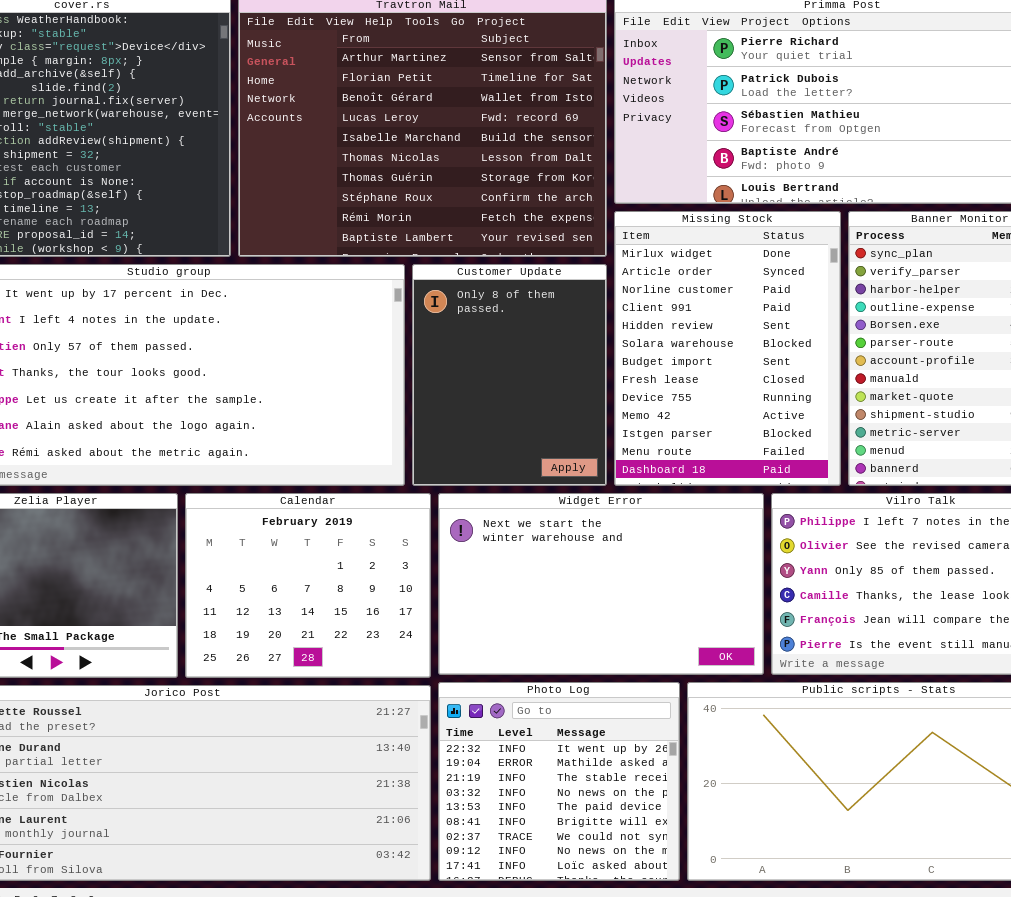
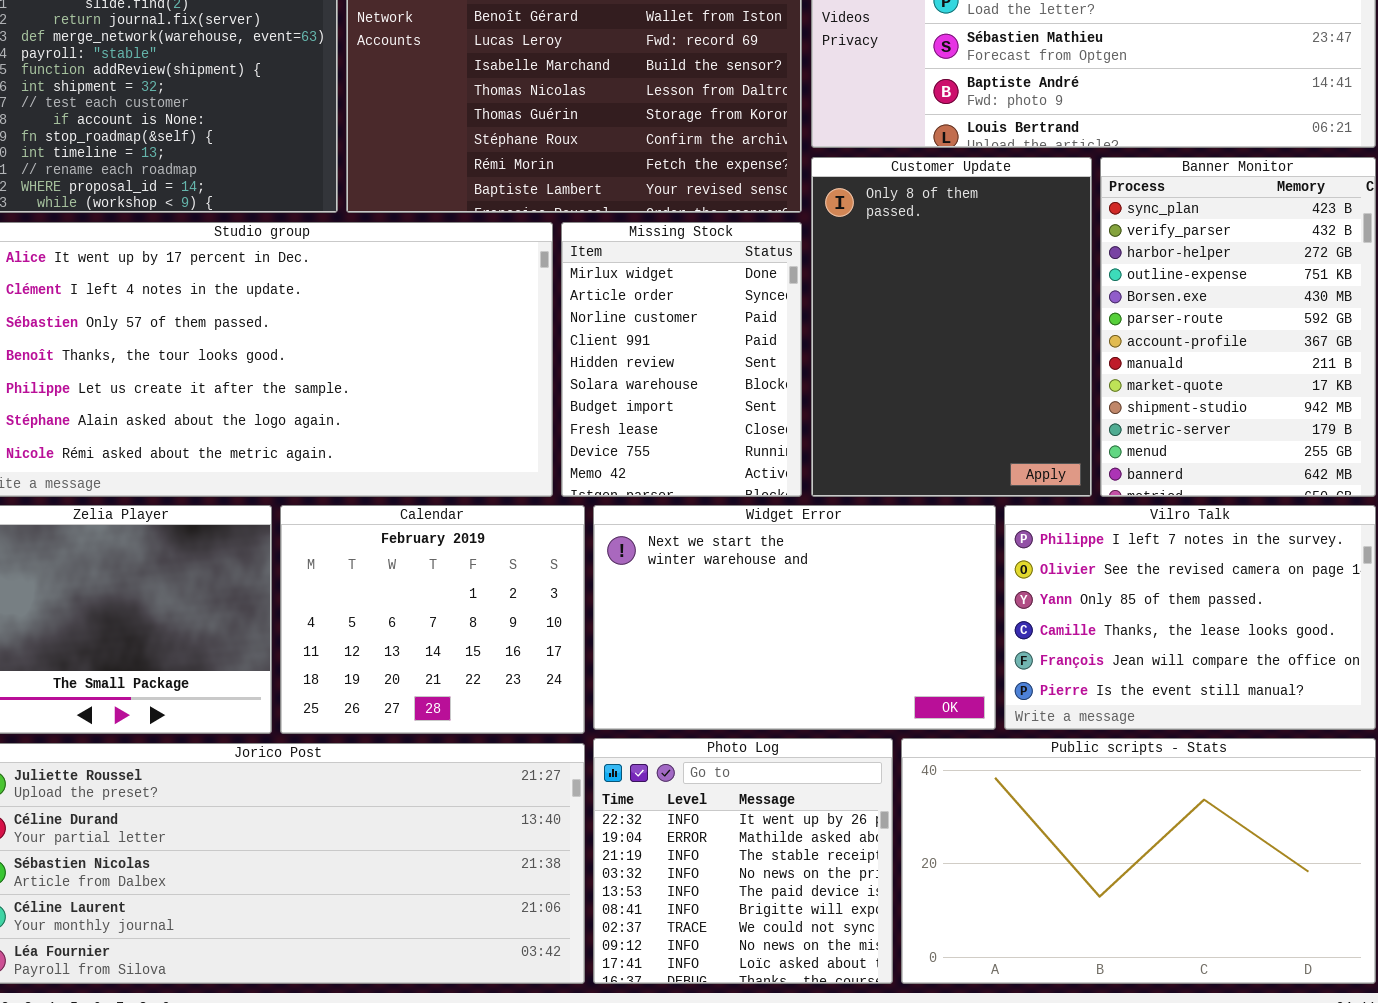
Missing Stock: [614,211,841,486] -> [561,222,802,497], moved, resized
Customer Update: [412,264,607,486] -> [811,157,1092,497], moved, resized

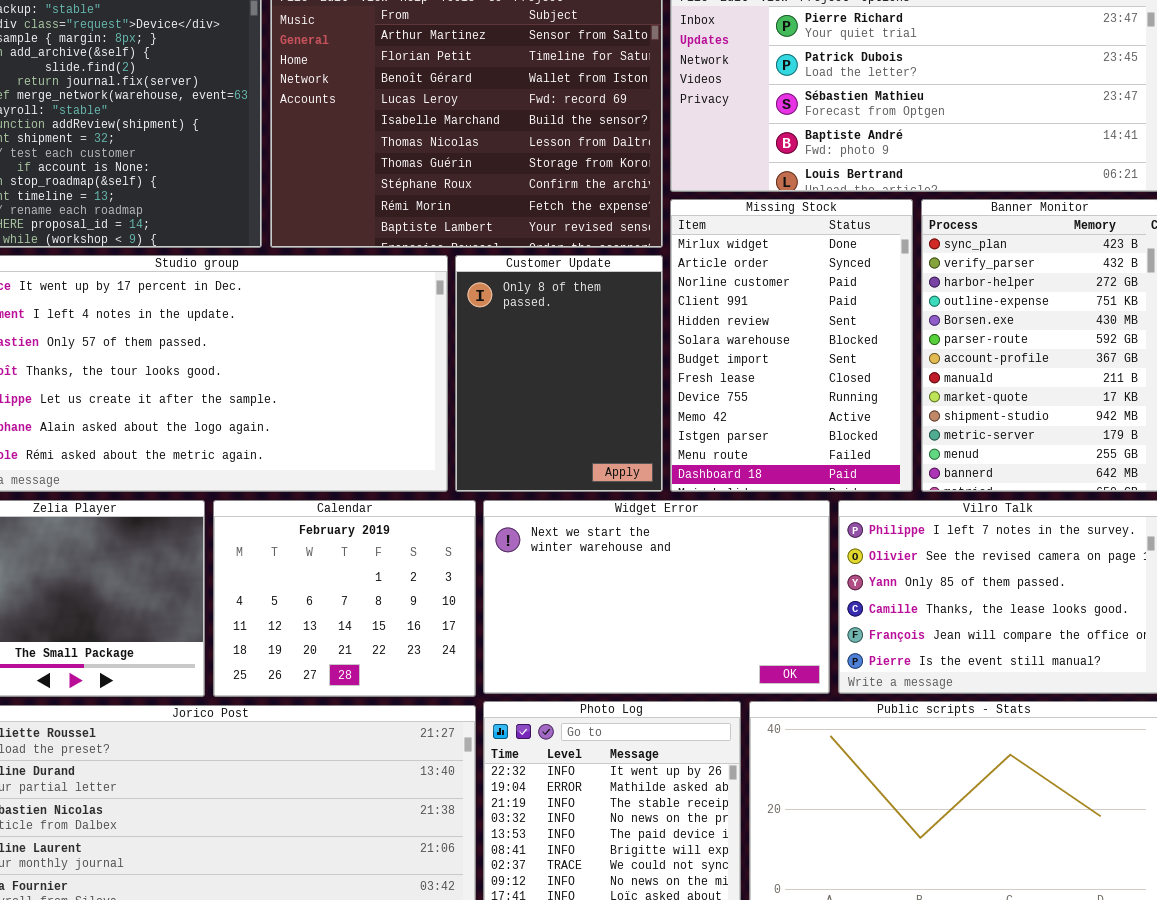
Customer Update: [811,157,1092,497] -> [455,255,663,492], moved, resized
Missing Stock: [561,222,802,497] -> [670,199,913,492], moved, resized

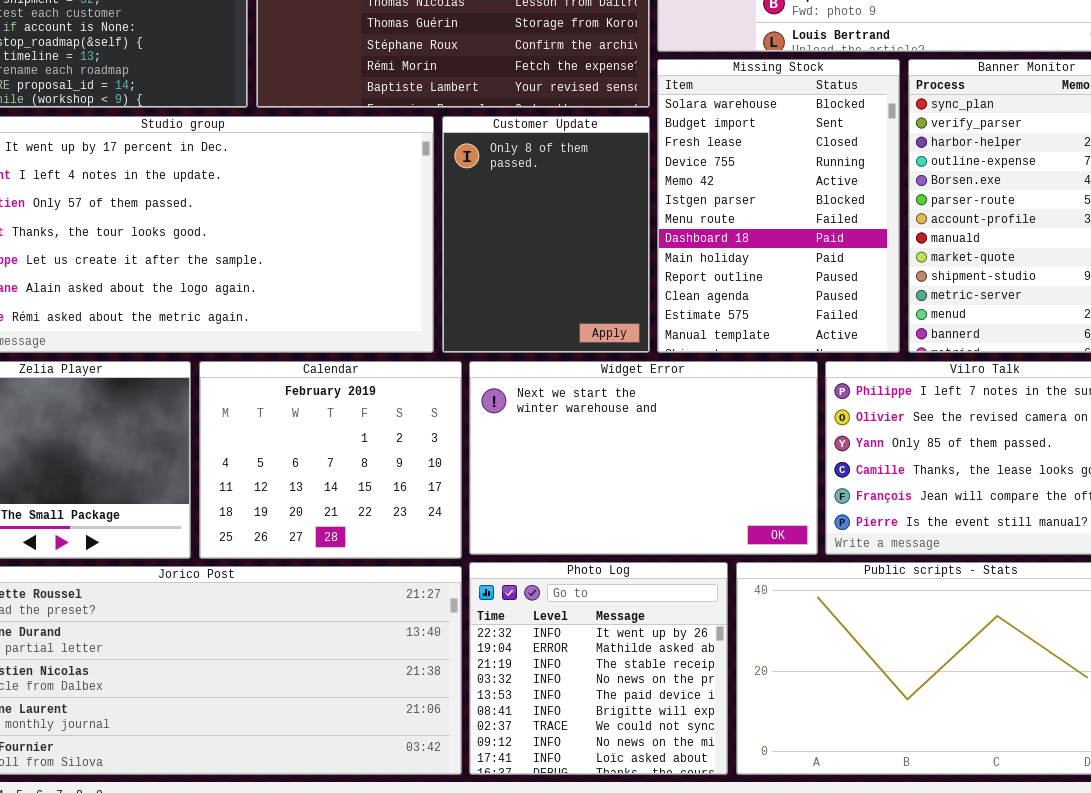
Missing Stock: [670,199,913,492] -> [657,59,900,353], scrolled down 5 rows

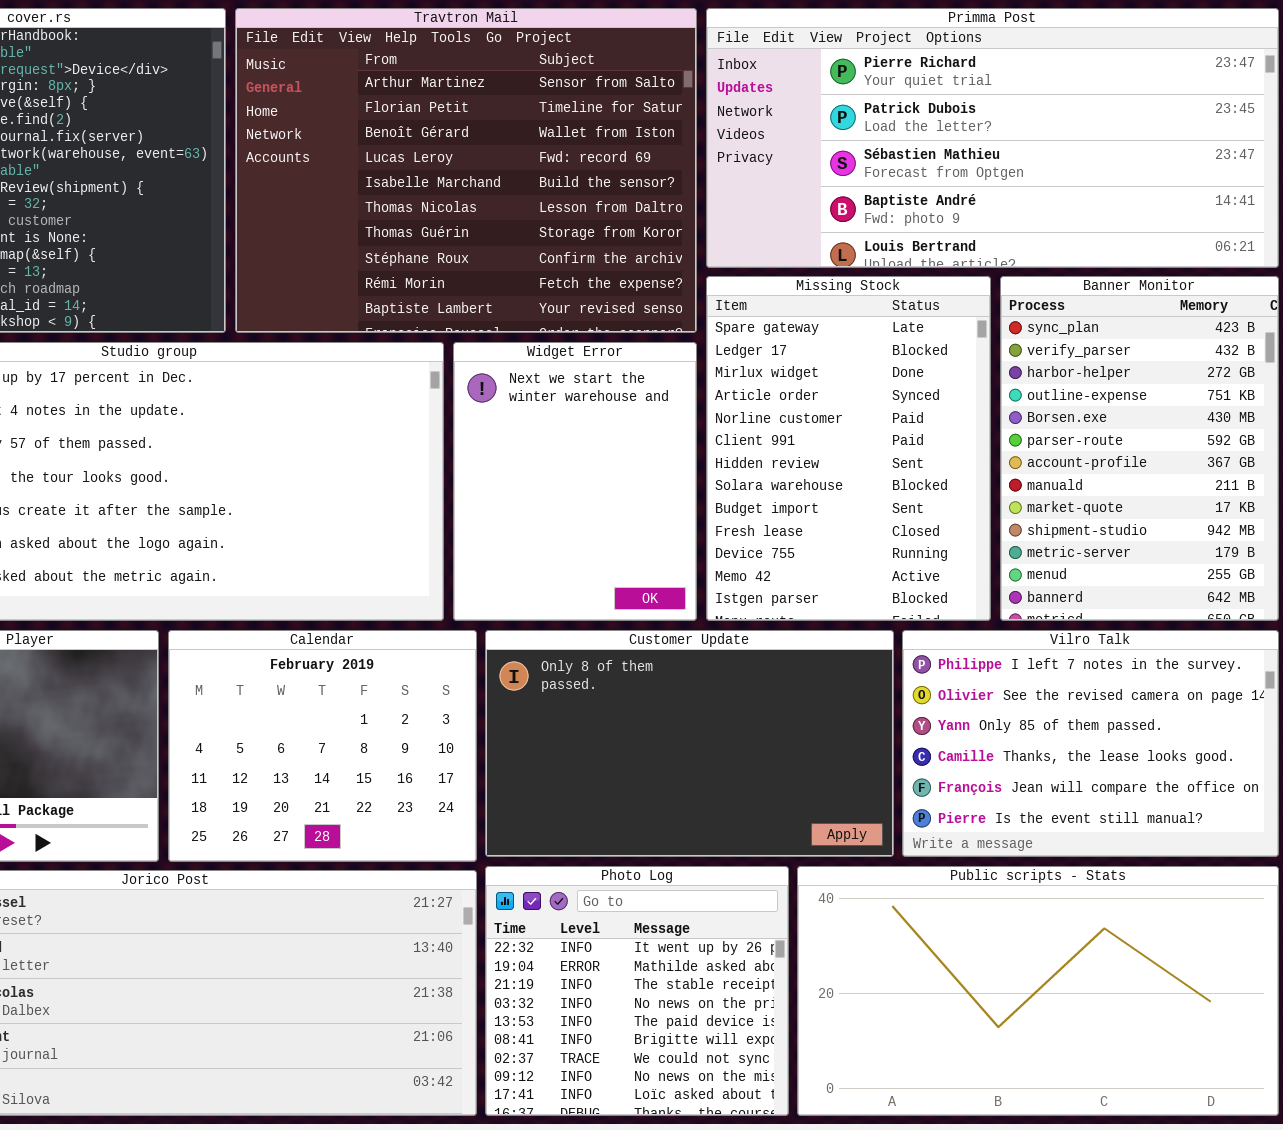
Missing Stock: [657,59,900,353] -> [706,276,991,621], scrolled up 7 rows
Customer Update: [442,116,650,353] -> [485,630,894,857], moved, resized
Widget Error: [469,361,818,555] -> [453,342,697,621], moved, resized

